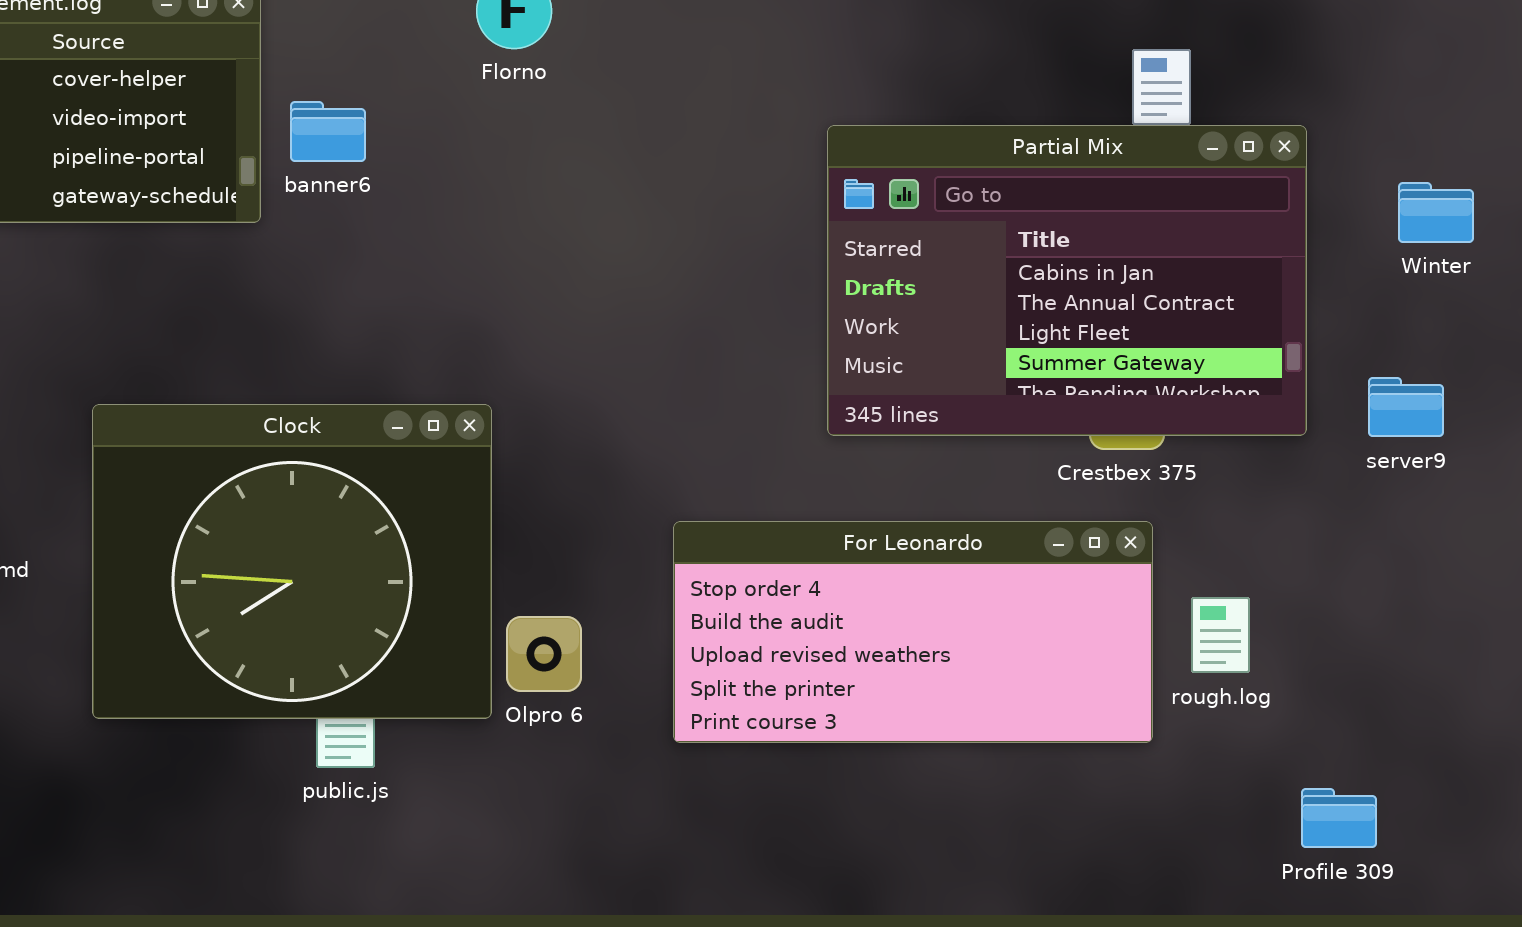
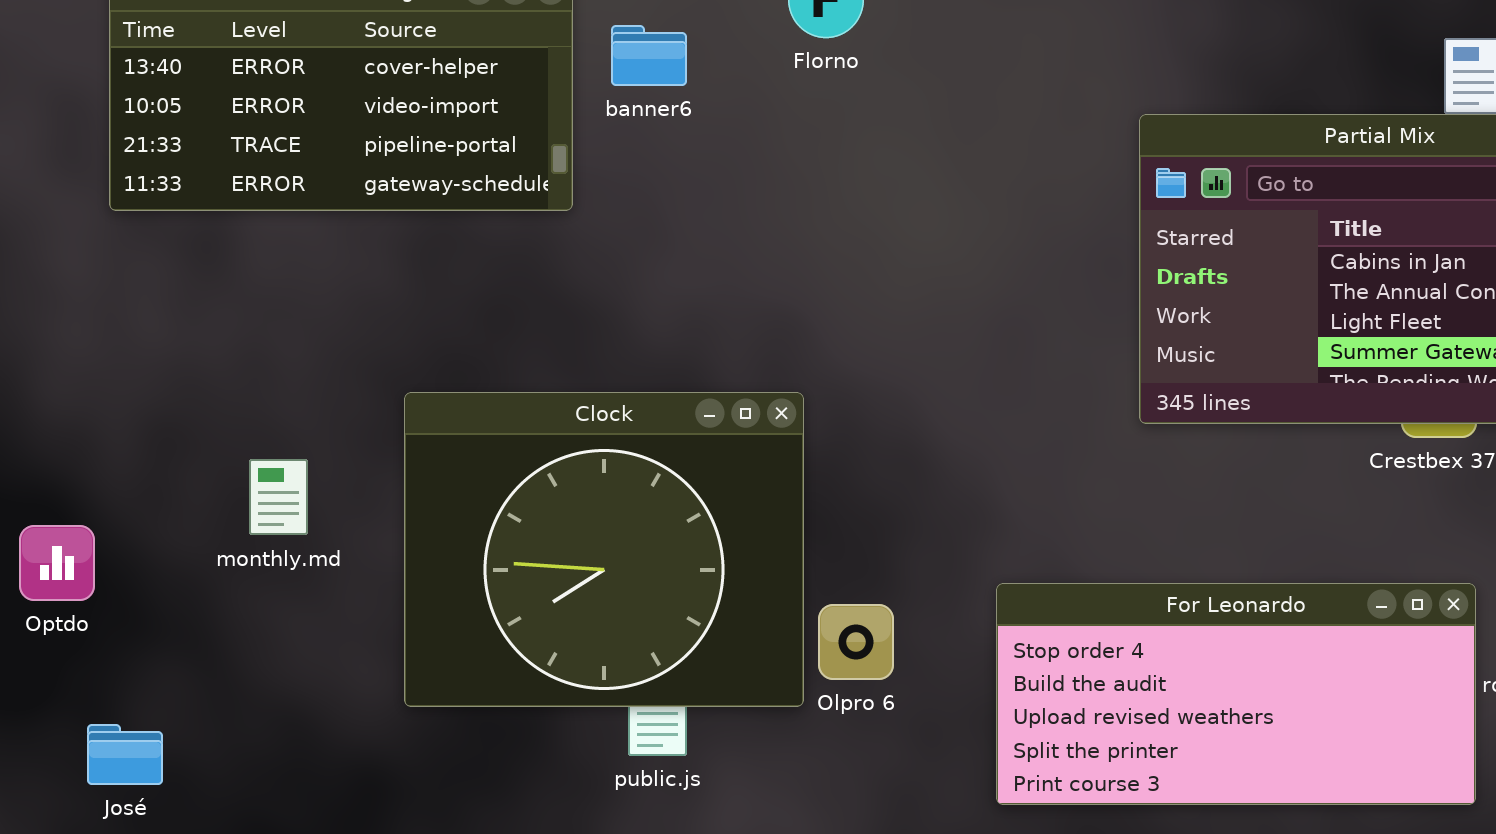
banner6: [290,101,366,162] -> [611,25,687,86], moved
For Leonardo: [673,521,1153,743] -> [996,583,1476,805], moved

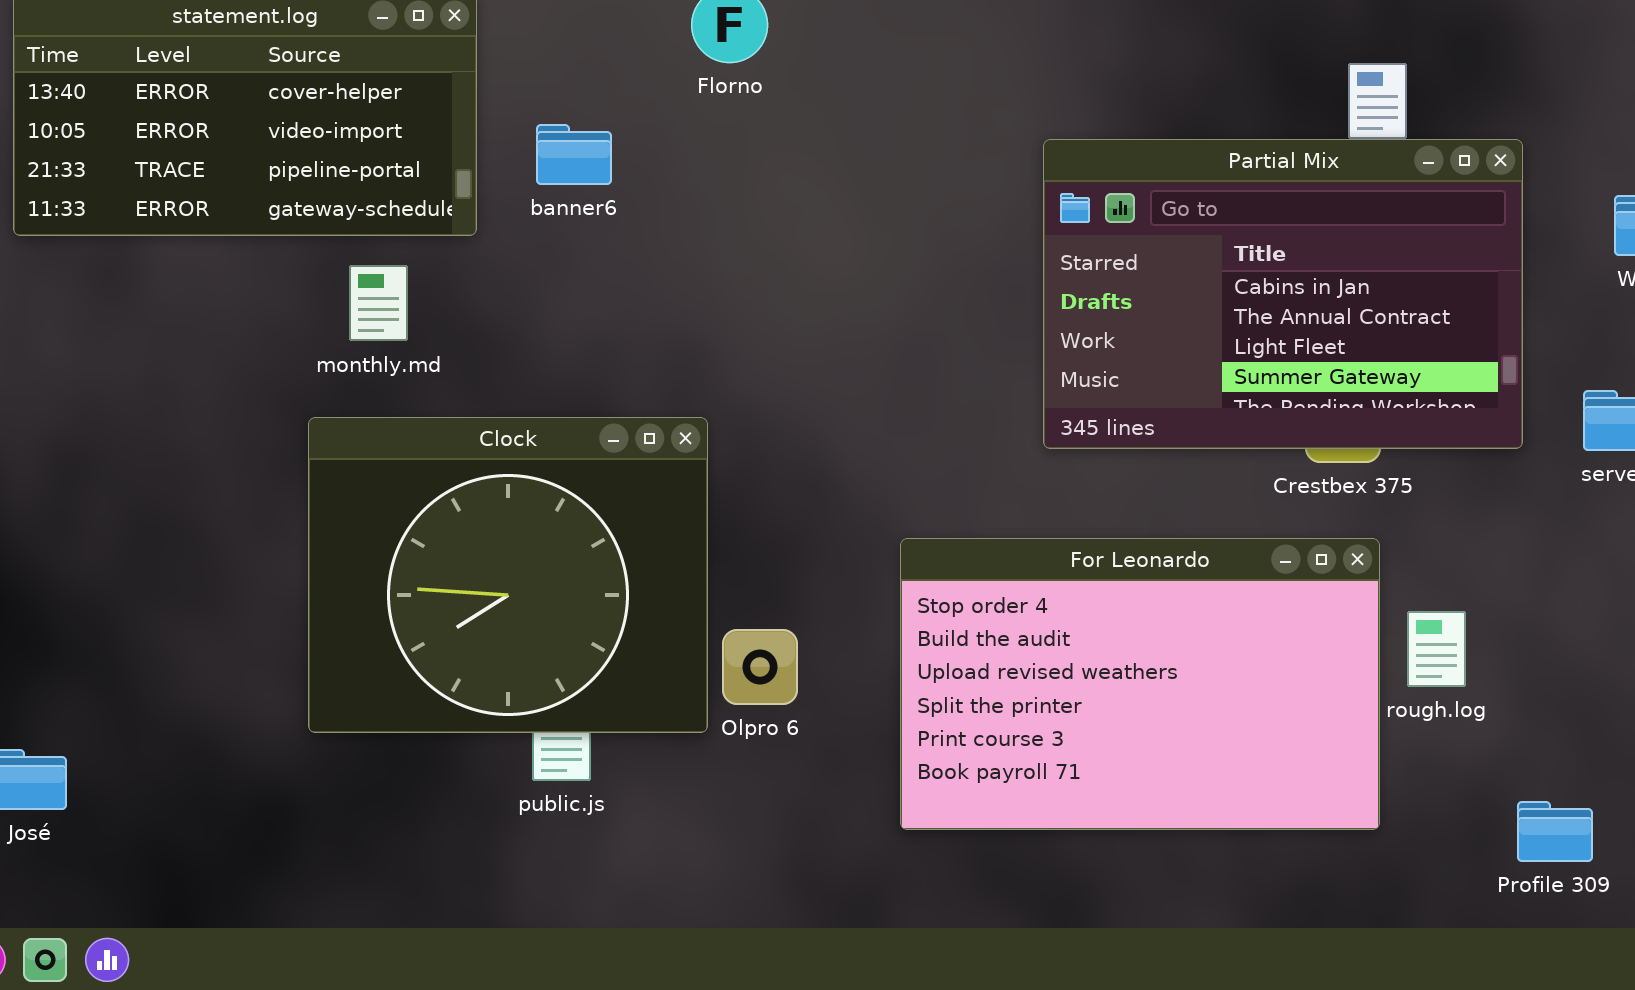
banner6: [611,25,687,86] -> [536,124,612,185], moved
monthly.md: [249,459,308,535] -> [349,265,408,341], moved
For Leonardo: [996,583,1476,805] -> [900,538,1380,830], resized

